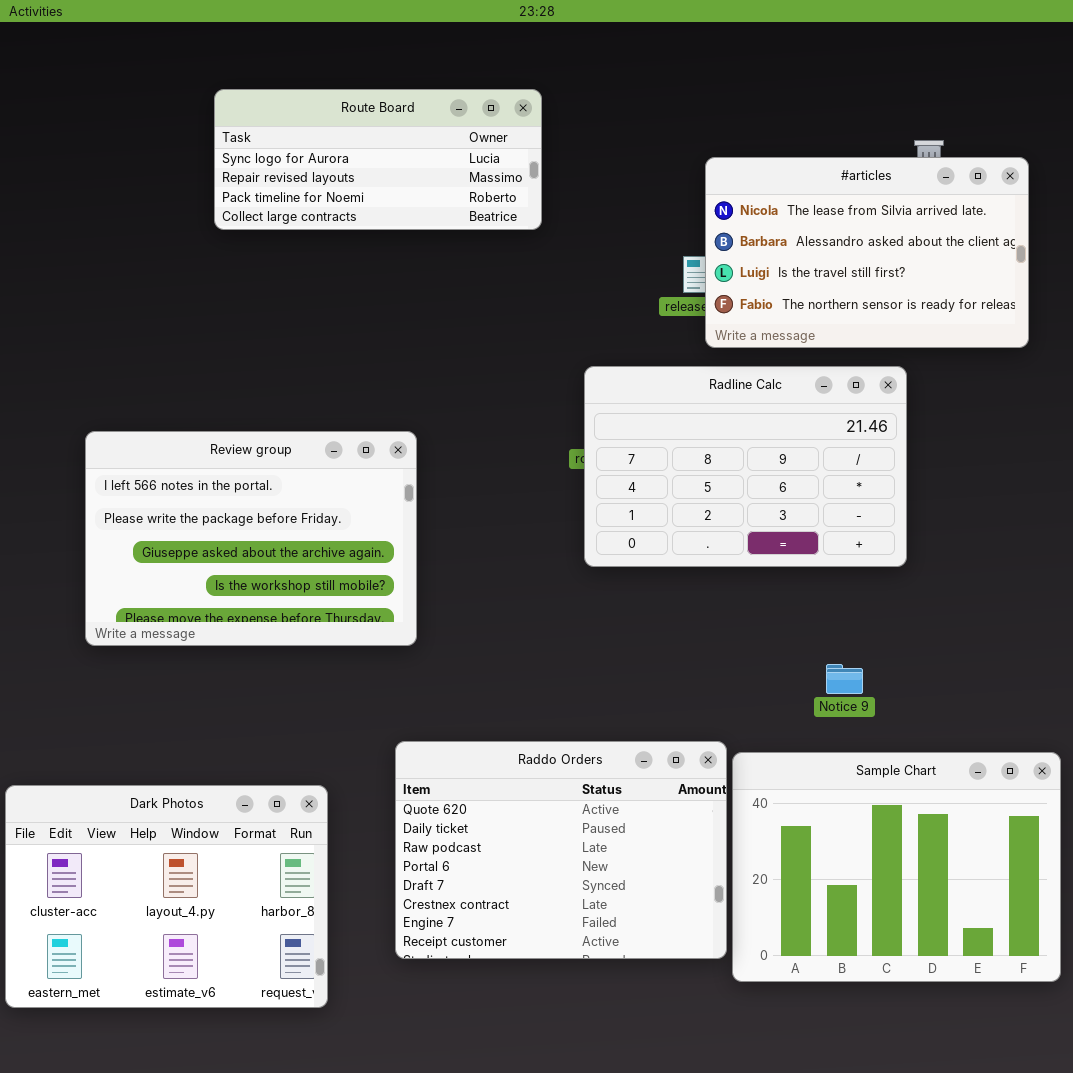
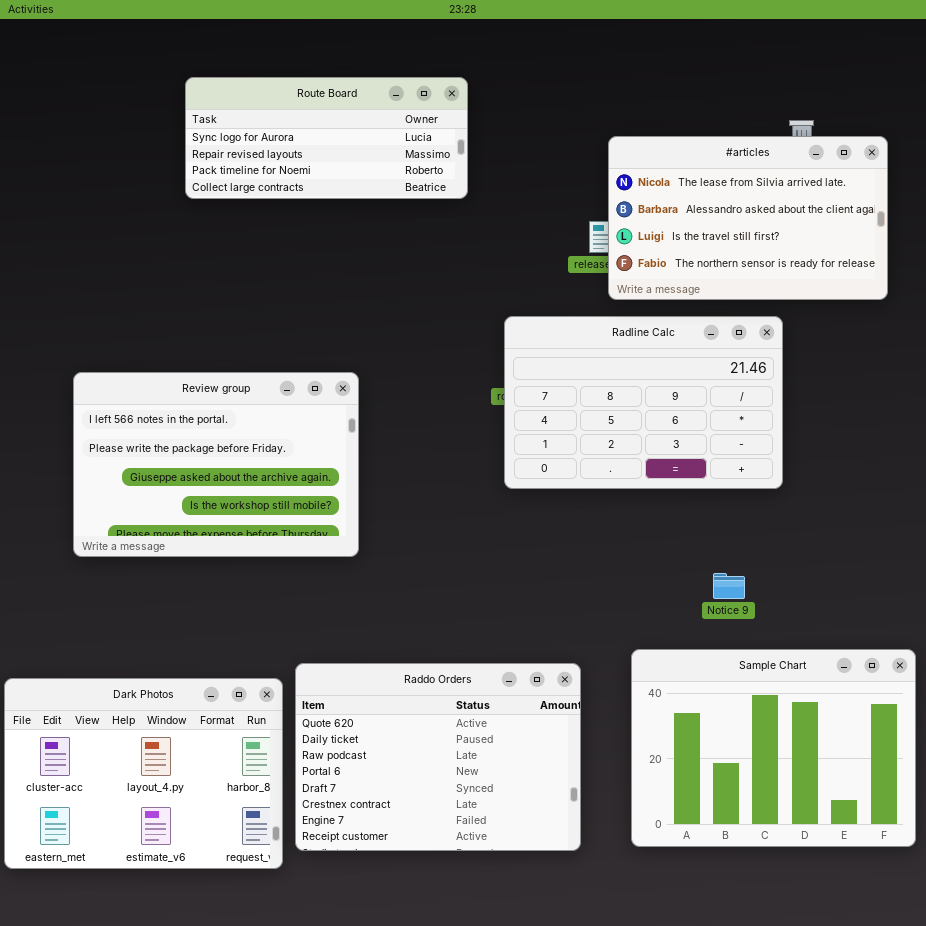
Raddo Orders: [395,741,727,959] -> [295,663,581,851], moved

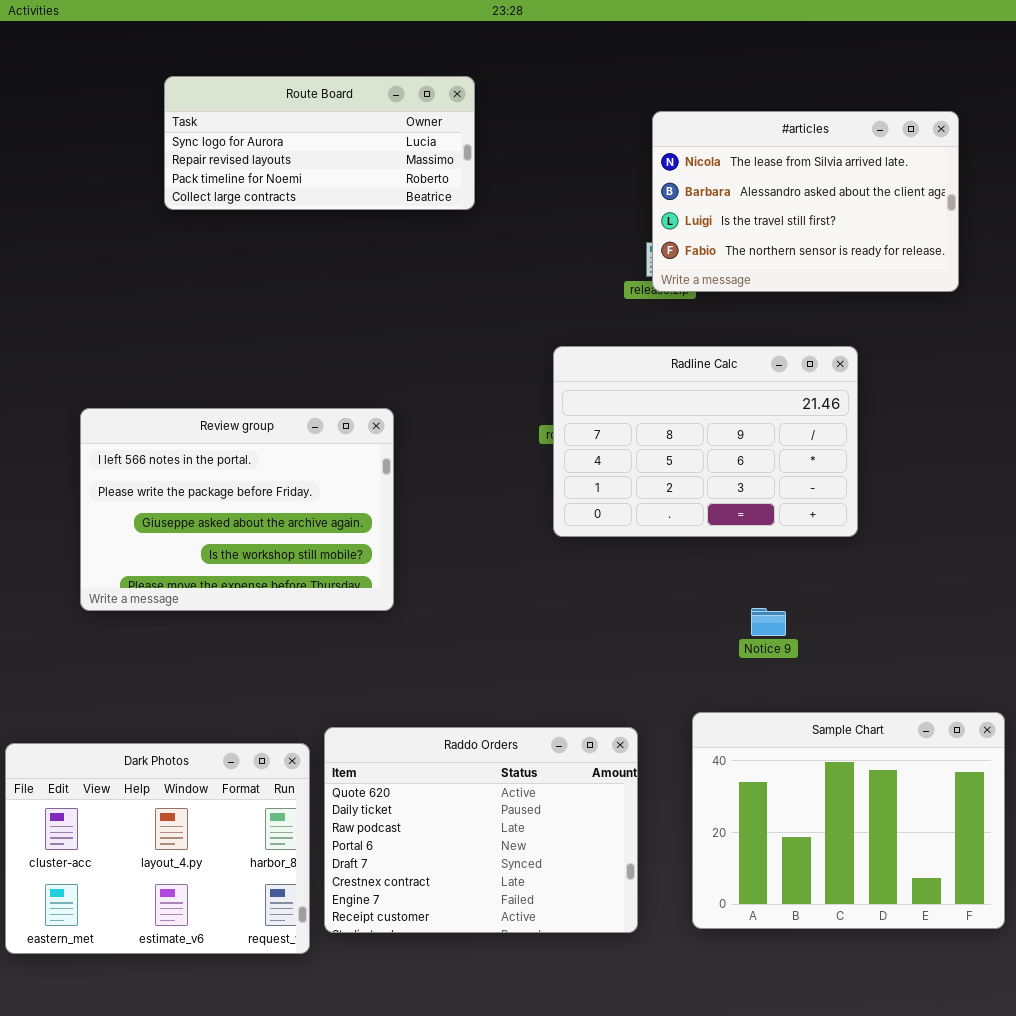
Route Board: [185,77,468,199] -> [164,76,475,210], moved
#articles: [608,136,888,300] -> [652,111,959,292], moved
Notice 9: [713,573,745,599] -> [751,608,786,636], moved

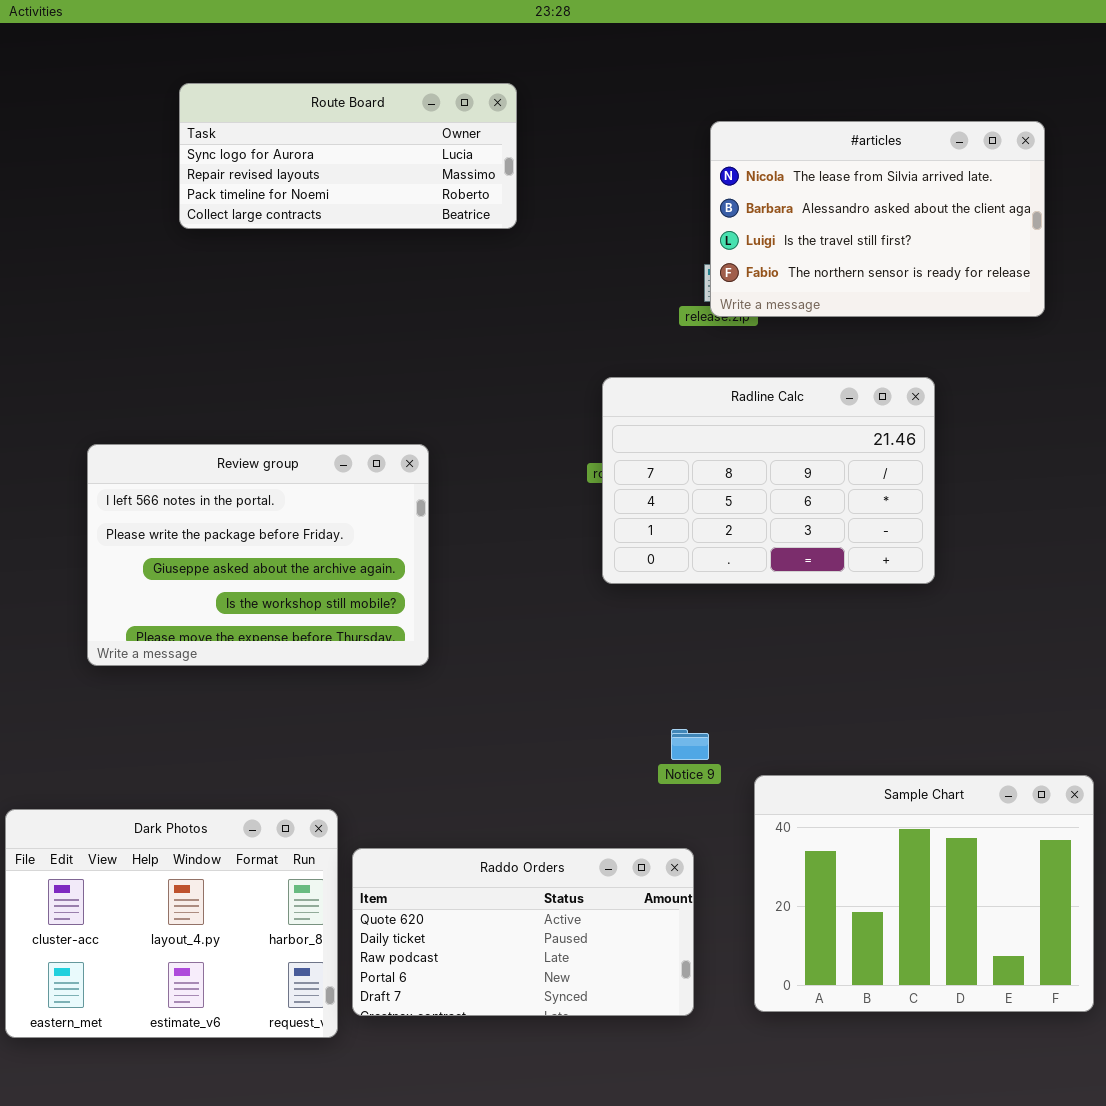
Notice 9: [751,608,786,636] -> [671,729,709,760], moved
Raddo Orders: [324,727,638,933] -> [352,848,694,1016], resized

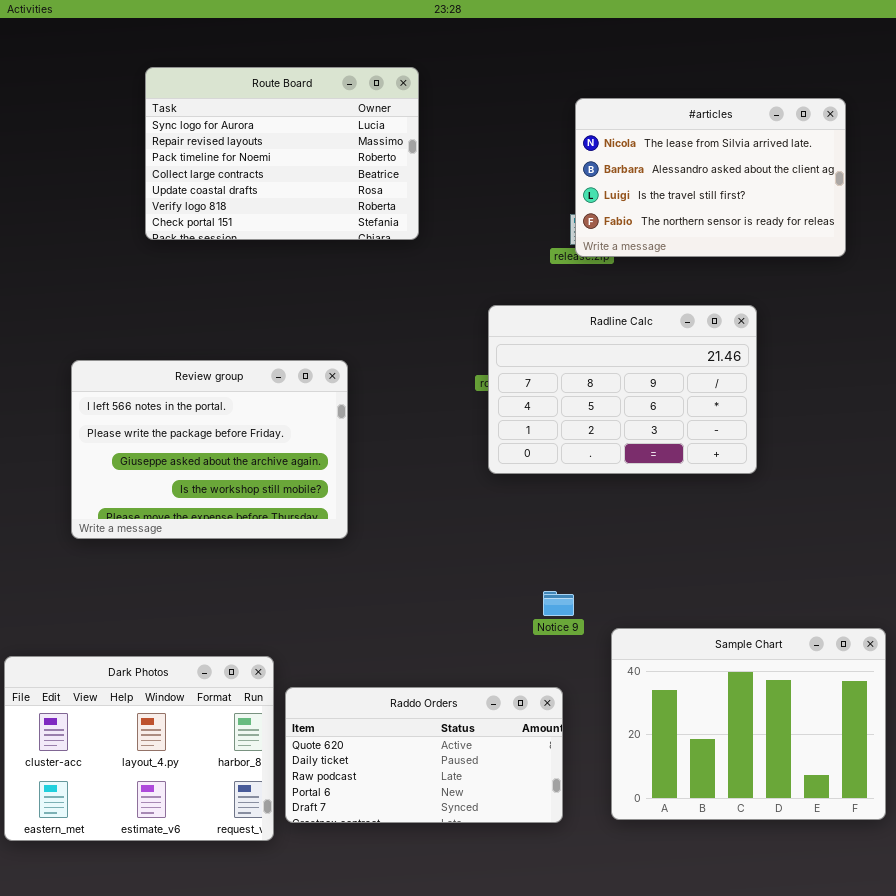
Route Board: [179,83,517,229] -> [145,67,419,240], resized

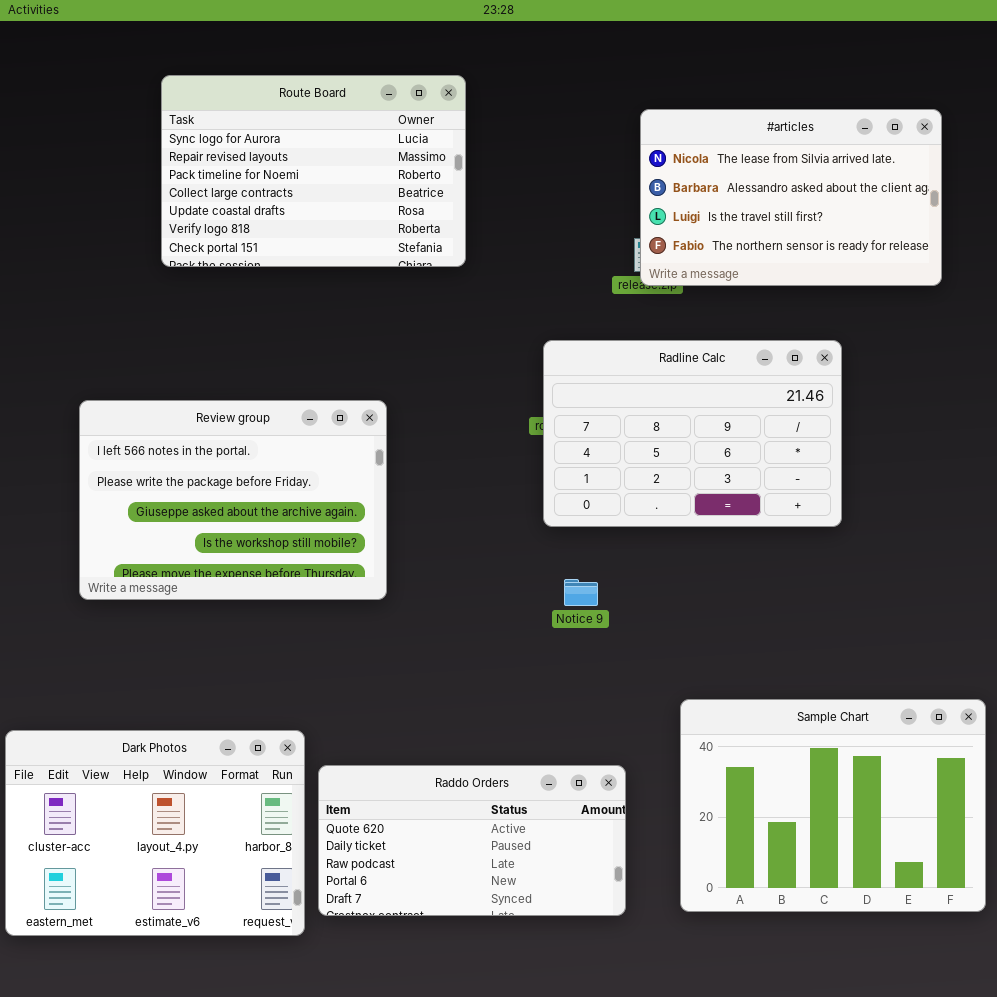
Notice 9: [543,591,574,616] -> [564,579,598,606], moved

